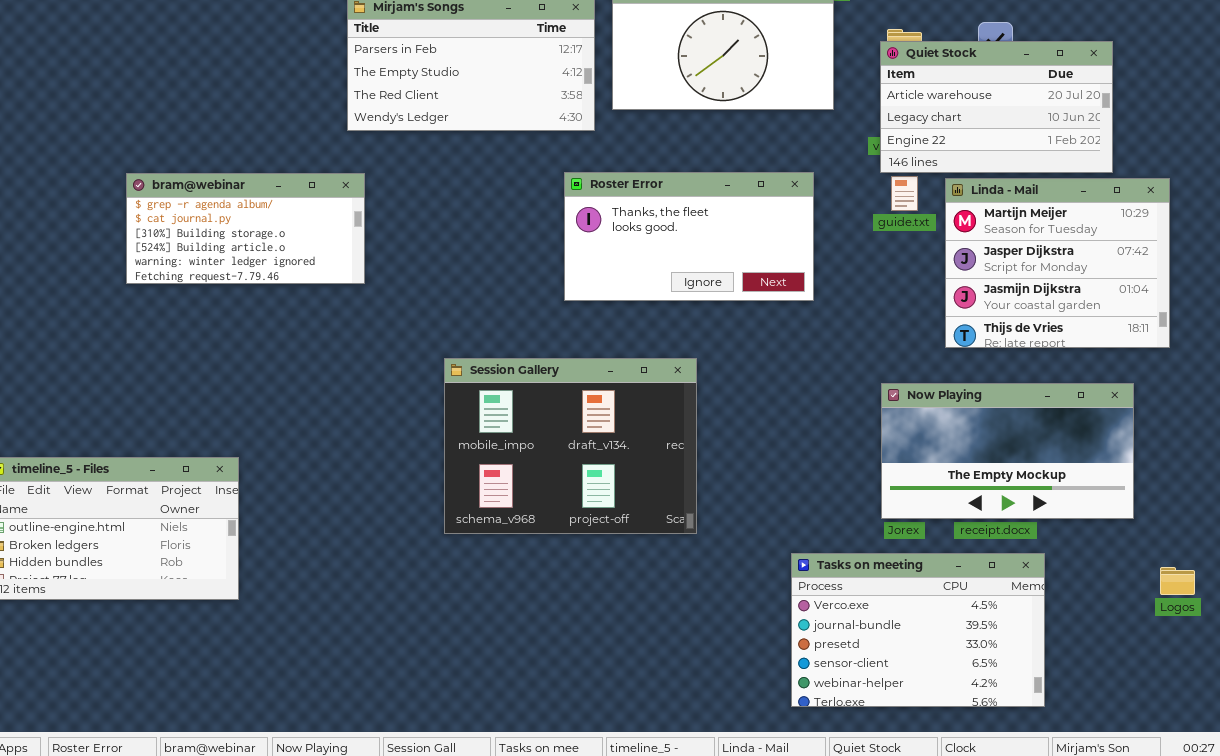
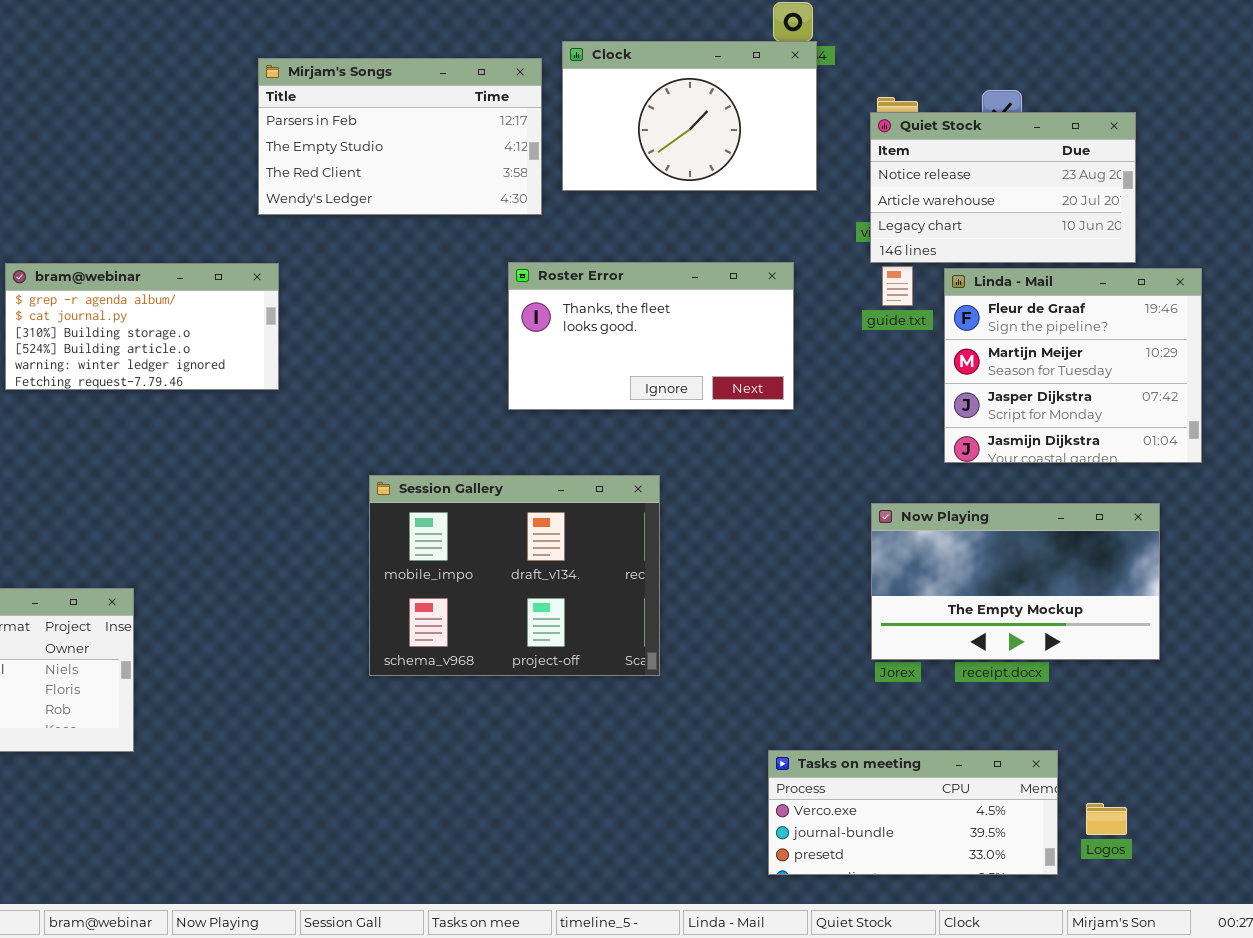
Quiet Stock: [880,41,1113,173] -> [870,112,1136,263], scrolled up 1 row
Linda - Mail: [945,178,1170,348] -> [944,268,1202,463], scrolled up 1 row
Tasks on meeting: [791,553,1045,707] -> [768,750,1058,875], resized
Logos: [1160,567,1195,595] -> [1086,803,1127,835], moved

